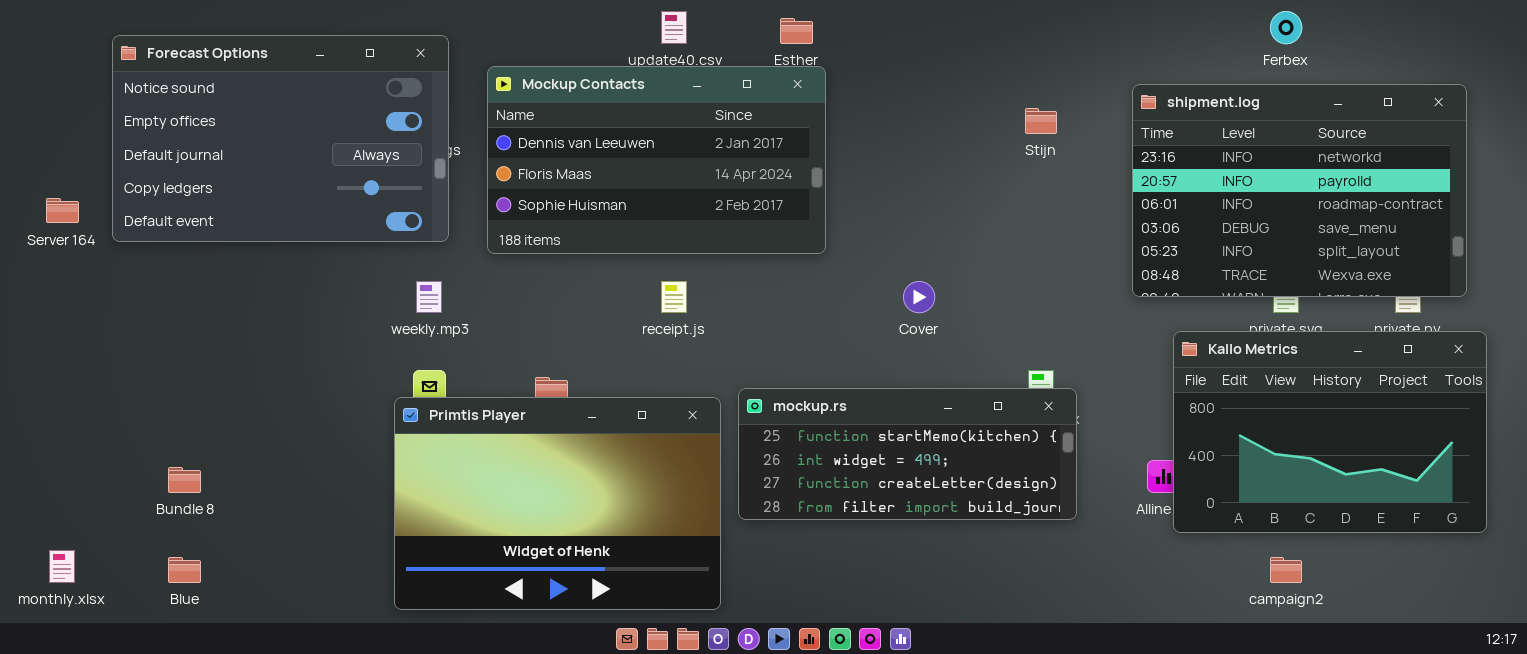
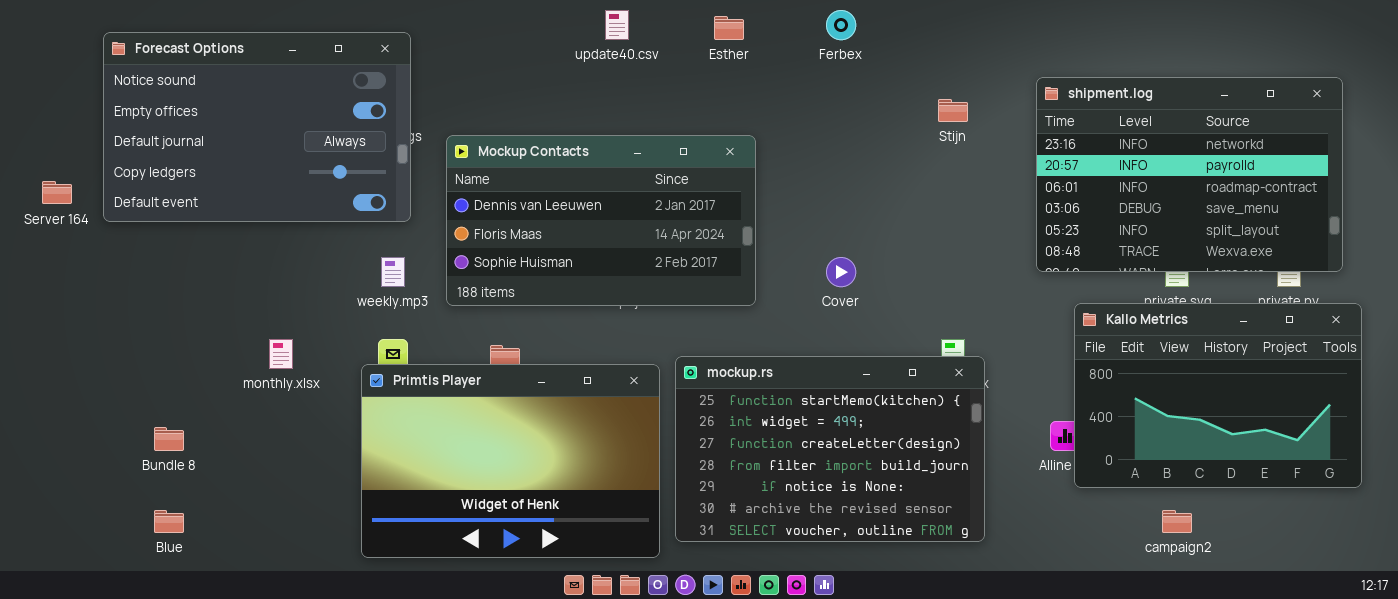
Ferbex: [1270,11,1302,44] -> [826,10,856,40], moved
Mockup Contacts: [487,66,826,254] -> [446,135,756,306], moved
mockup.rs: [738,388,1077,520] -> [675,356,985,542], resized
monthly.xlsx: [49,550,75,583] -> [269,339,293,369], moved

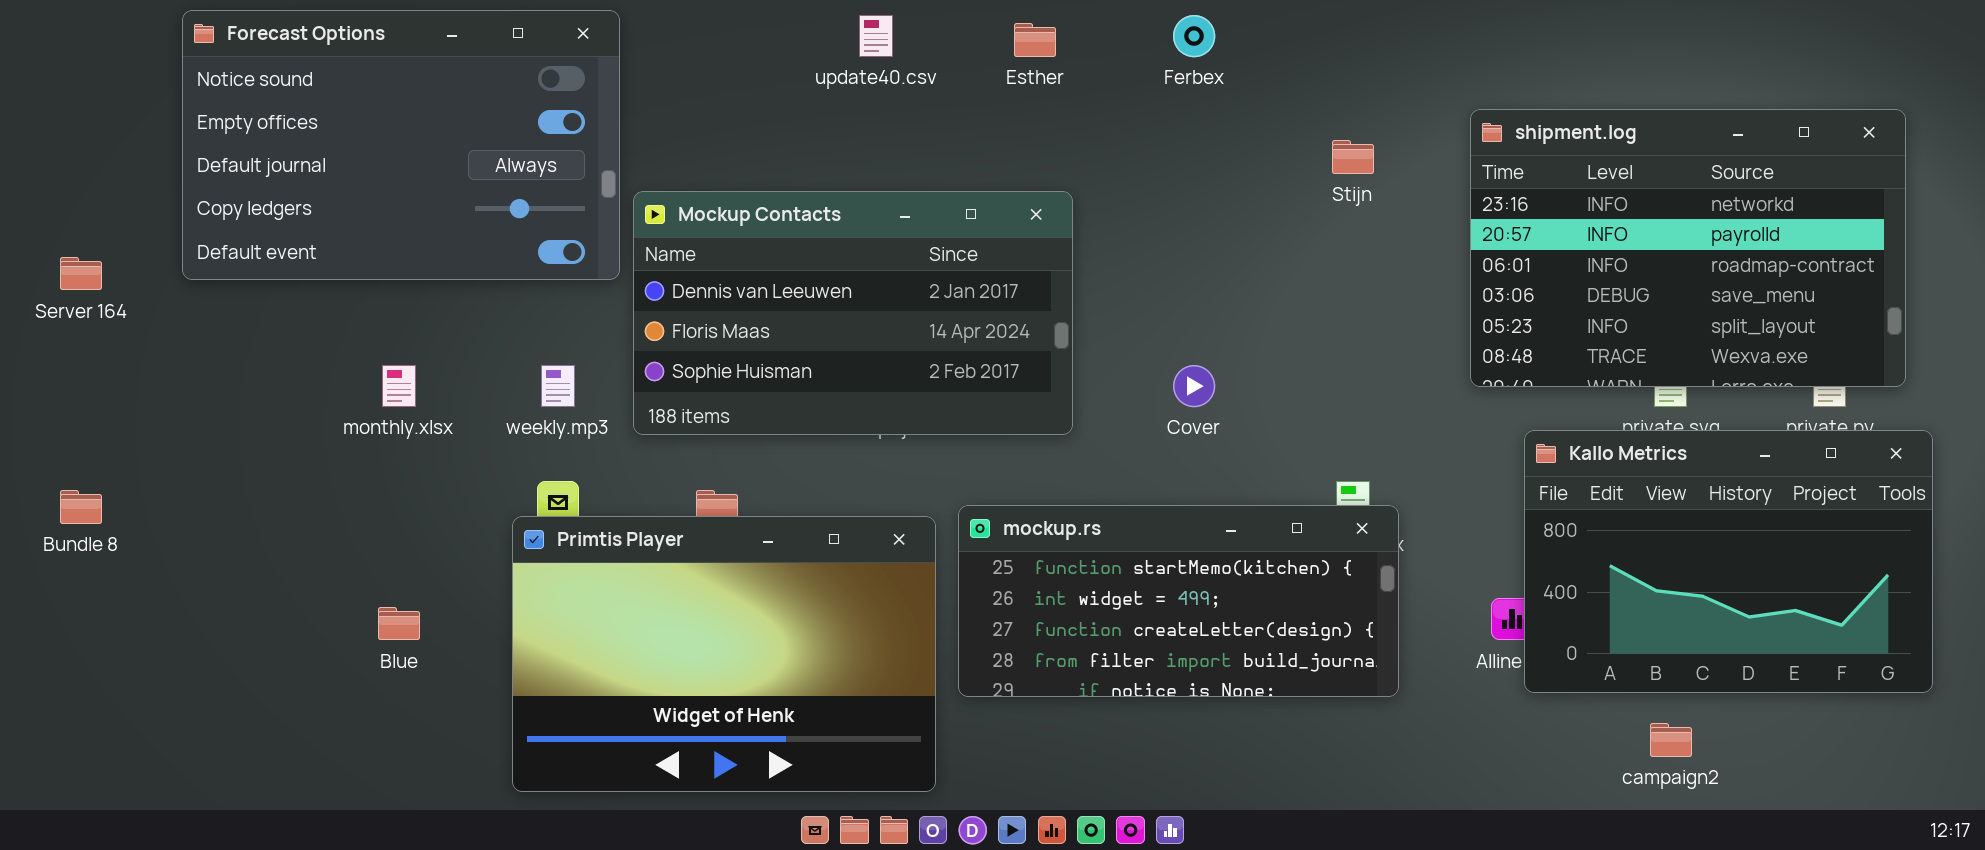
Forecast Options: [103,32,411,222] -> [182,10,620,280], moved
monthly.xlsx: [269,339,293,369] -> [382,365,416,407], moved
mockup.rs: [675,356,985,542] -> [958,505,1399,697], resized
Bundle 8: [154,427,184,451] -> [60,490,102,524], moved
Blue: [154,510,184,533] -> [378,607,420,640], moved

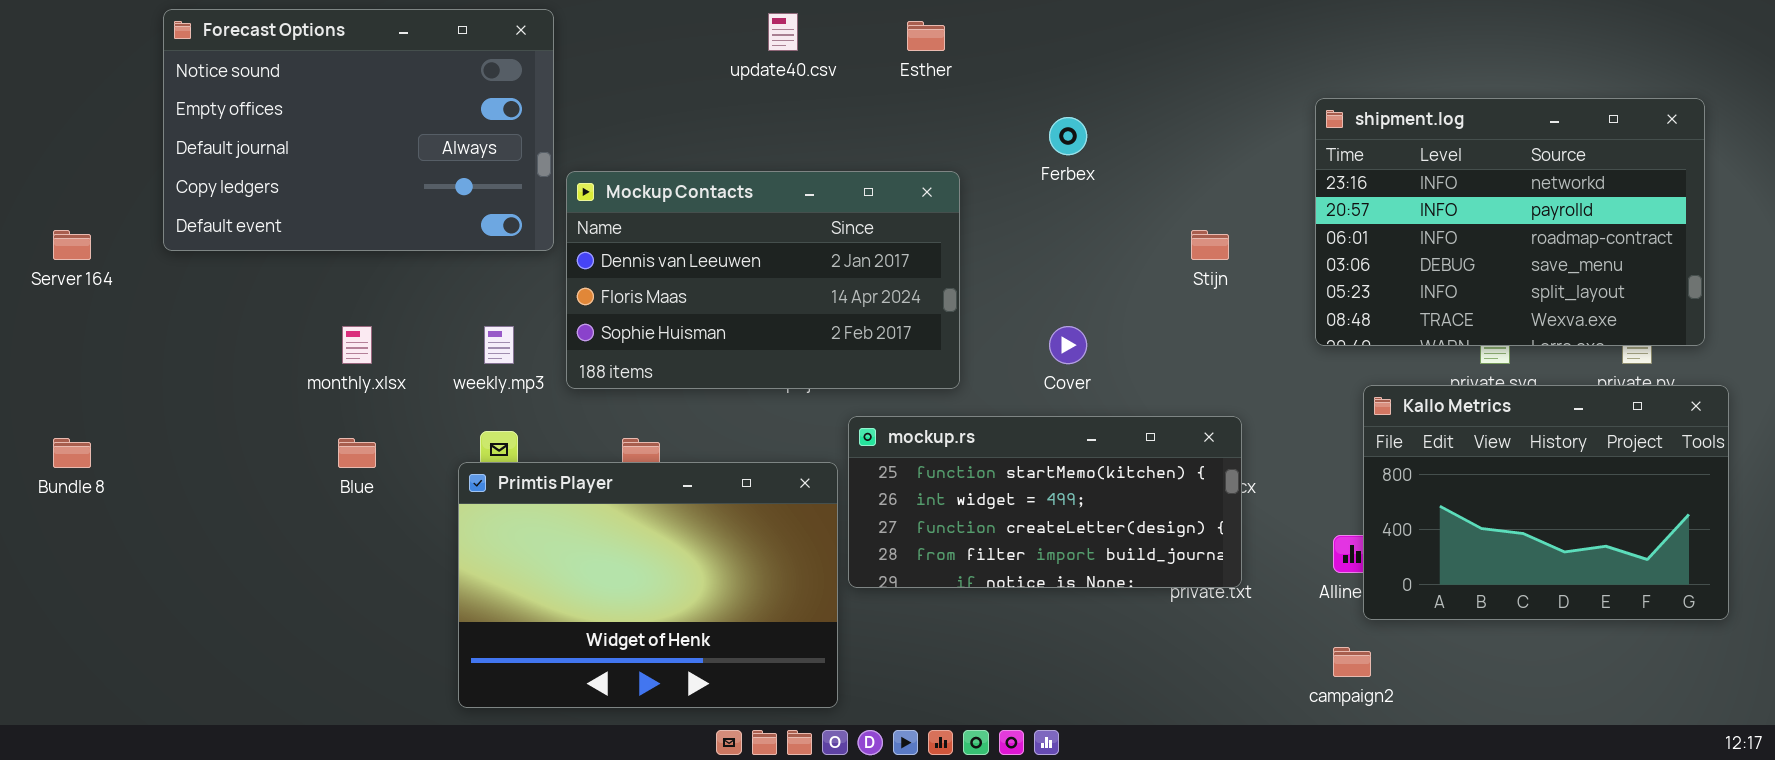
Ferbex: [1173,15,1215,57] -> [1049,117,1087,155], moved
Stijn: [1332,140,1374,174] -> [1191,230,1229,260], moved
mockup.rs: [958,505,1399,697] -> [848,416,1242,588], moved
Blue: [378,607,420,640] -> [338,438,376,468], moved
campaign2: [1650,723,1692,757] -> [1333,647,1371,677], moved

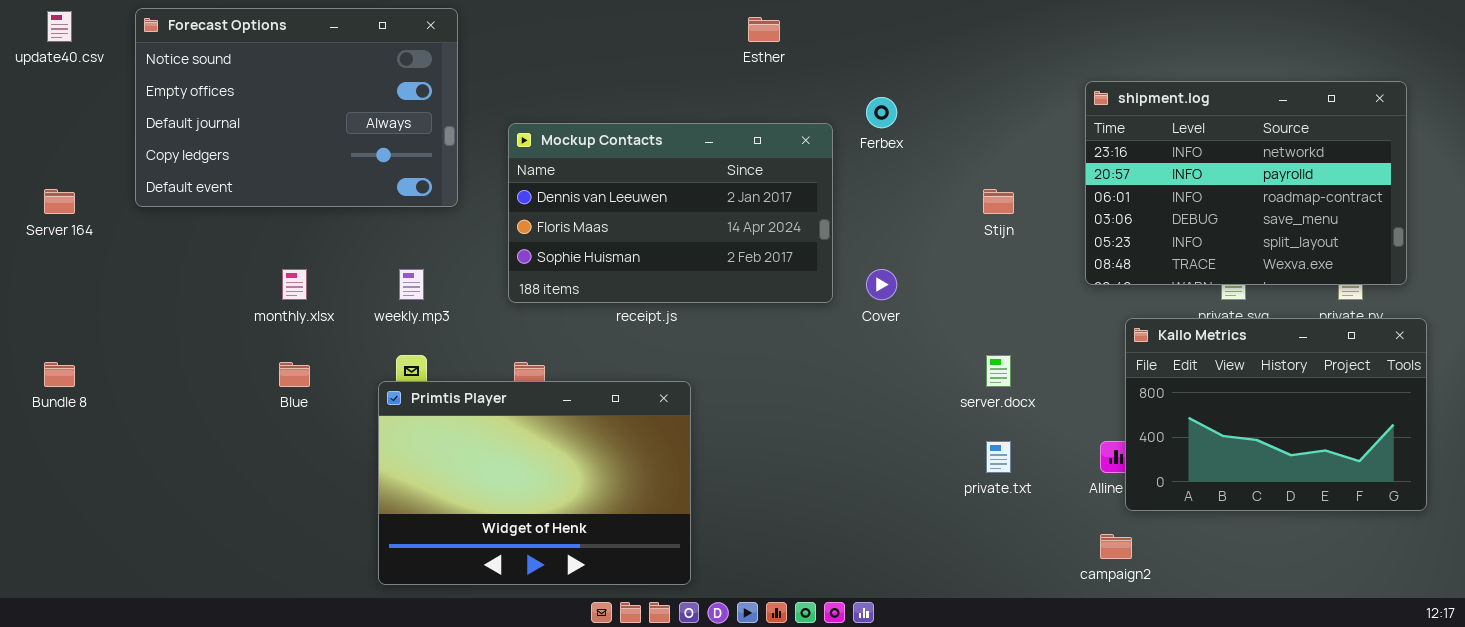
update40.csv: [768,13,798,51] -> [47,11,72,42], moved
Mockup Contacts: [566,171,960,389] -> [508,123,833,303], moved
mockup.rs: [848,416,1242,588] -> none, closed

